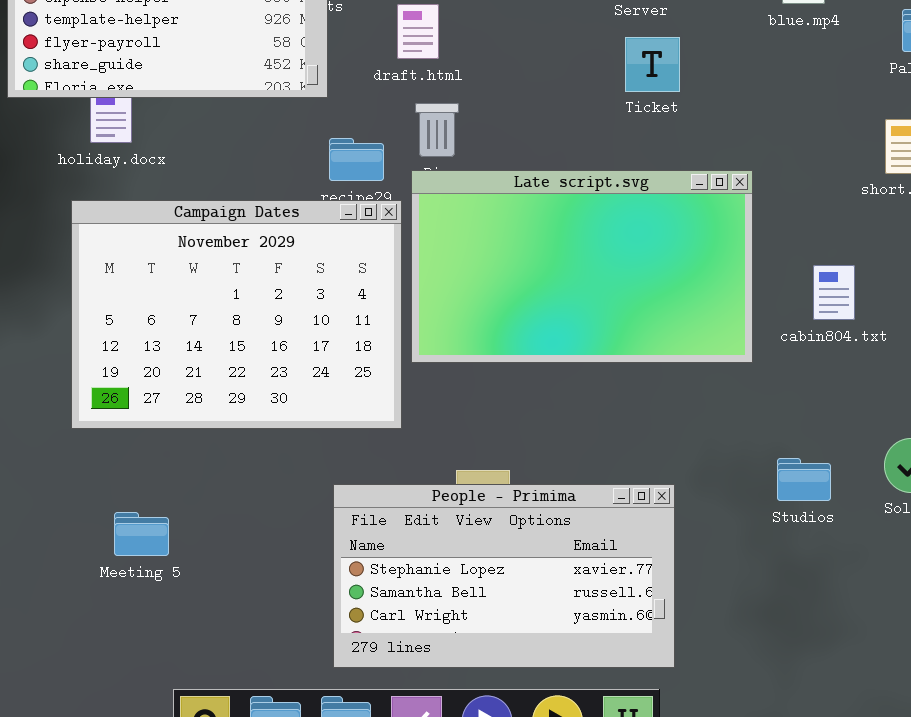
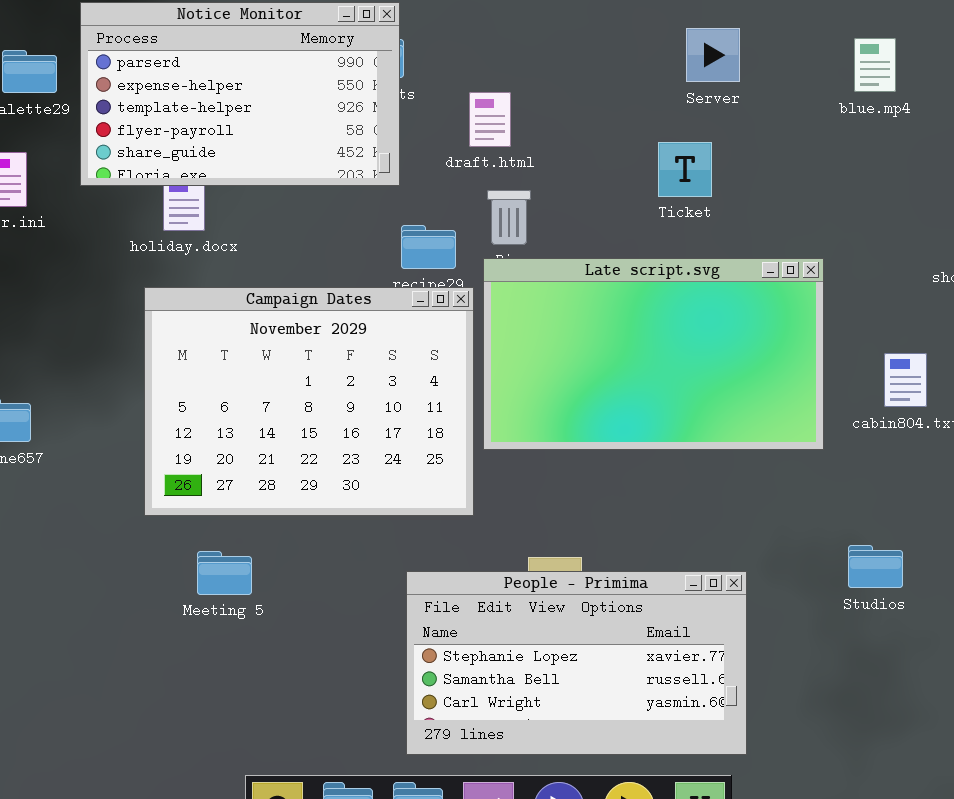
Ticket: [625,37,680,92] -> [658,142,712,197], moved
Meeting 5: [114,512,169,556] -> [197,551,252,595], moved

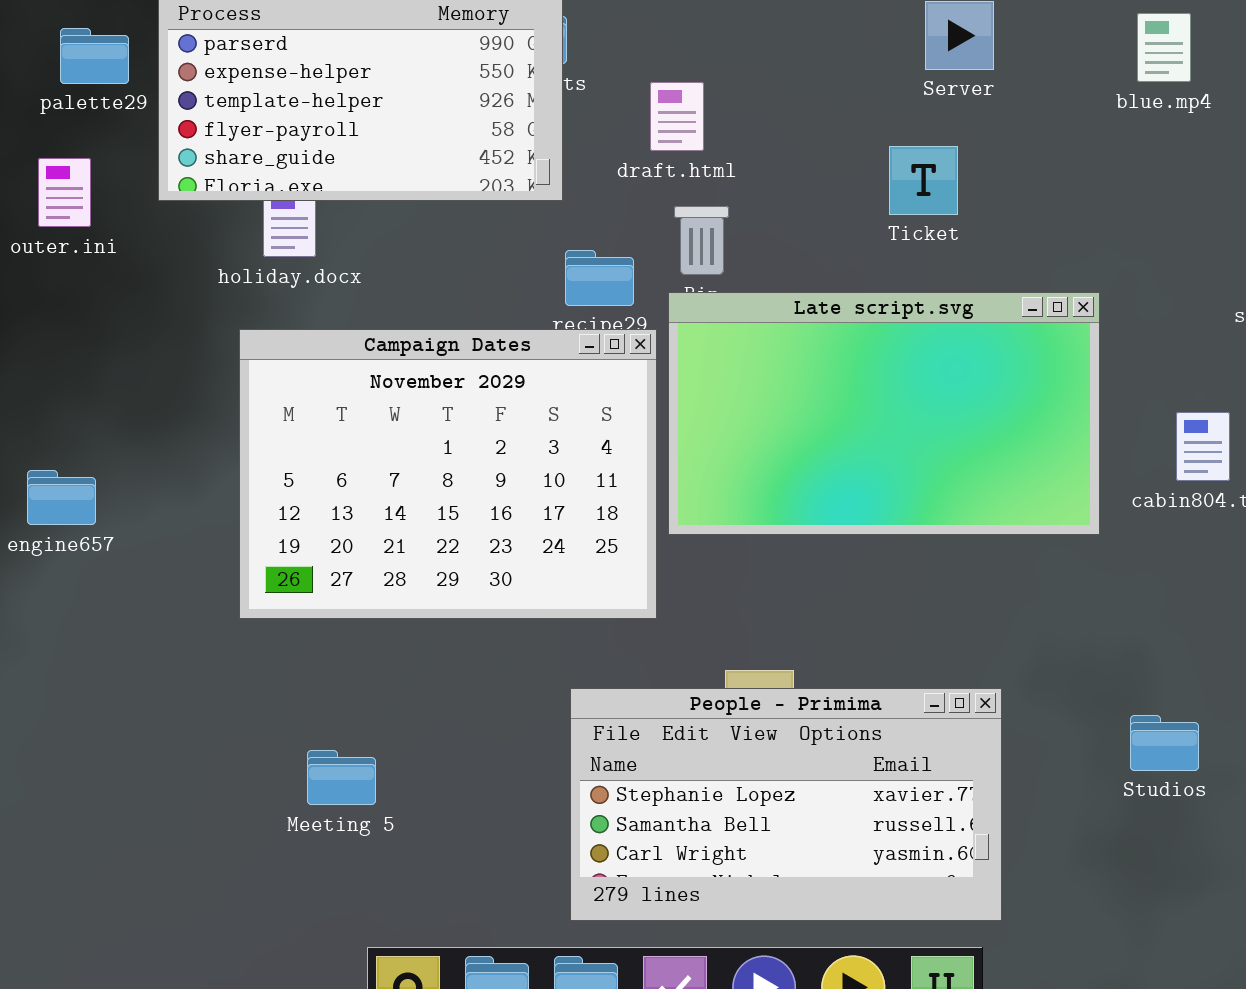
Studios: [848,545,903,588] -> [1130,715,1199,771], moved
Meeting 5: [197,551,252,595] -> [307,750,376,805], moved

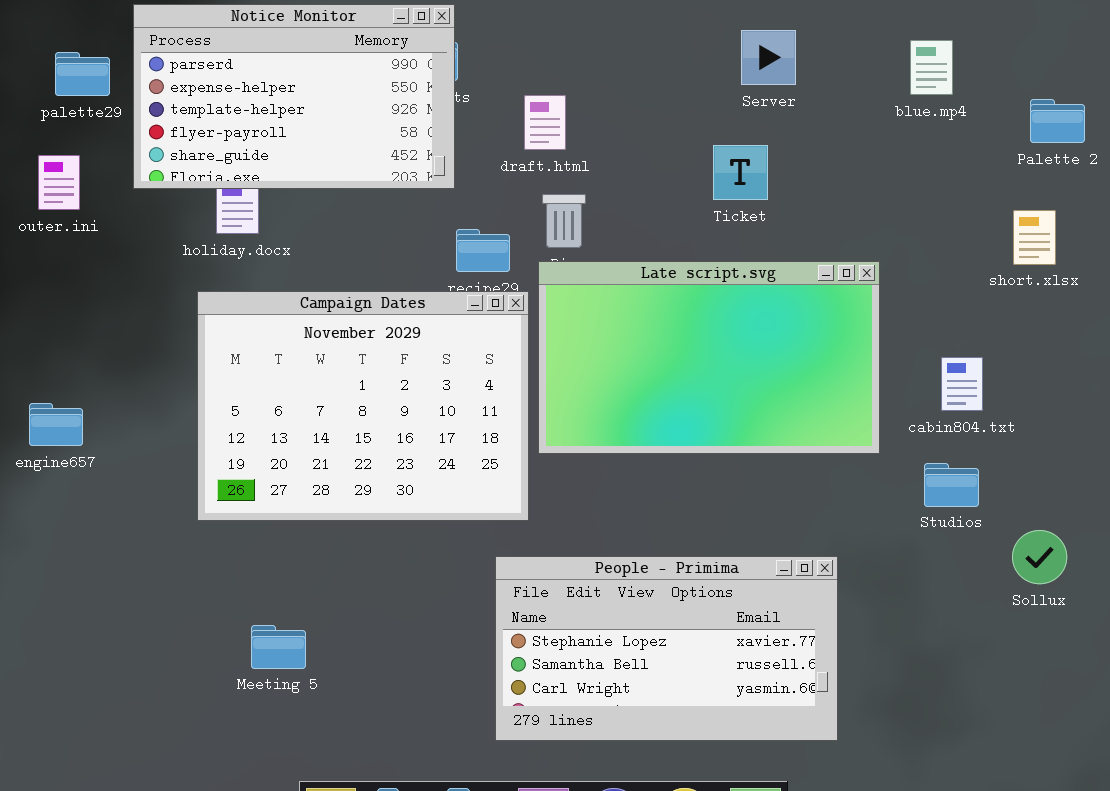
People - Primima: [570,688,1002,921] -> [495,556,838,741], moved
Studios: [1130,715,1199,771] -> [924,463,979,507], moved

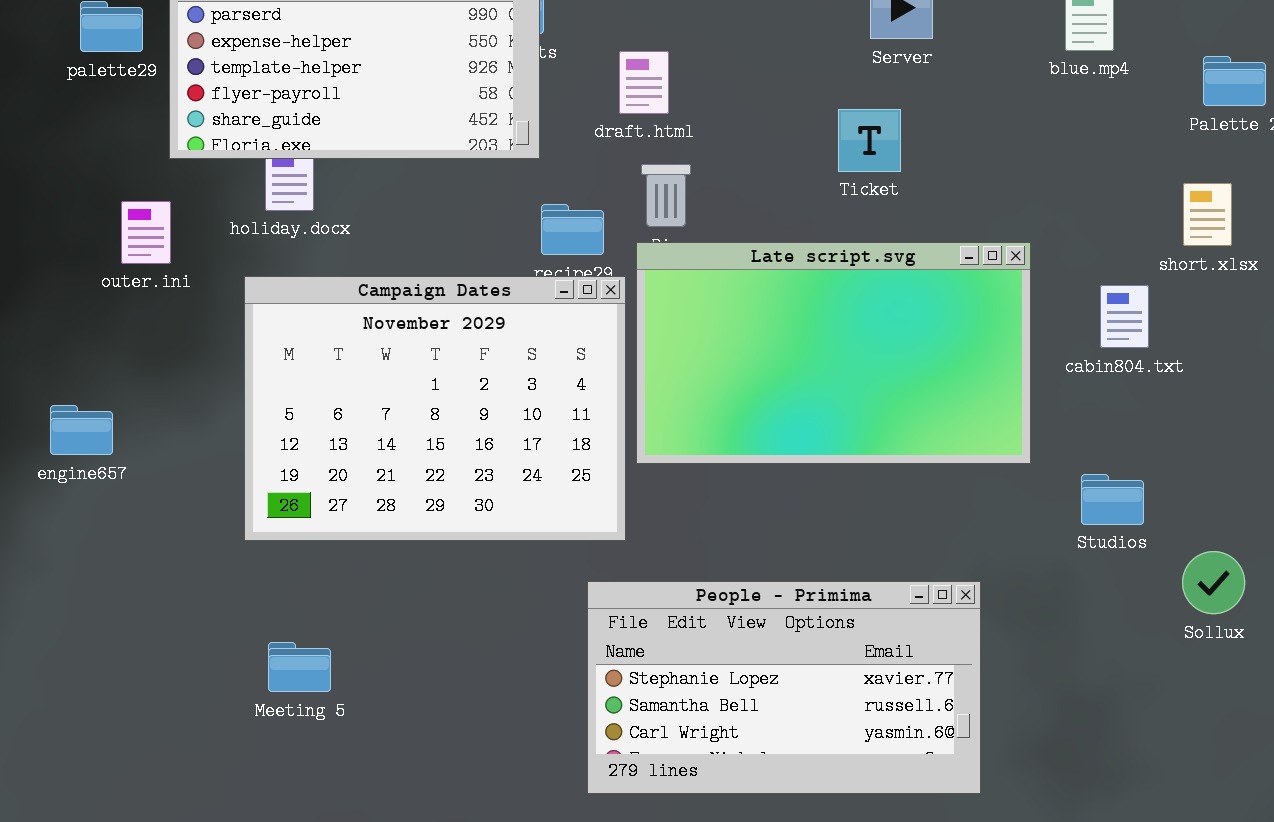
outer.ini: [38,155,80,210] -> [121,201,171,264], moved
cabin804.txt: [941,357,983,411] -> [1100,285,1149,348], moved
Meeting 5: [251,625,306,669] -> [268,642,331,692], moved

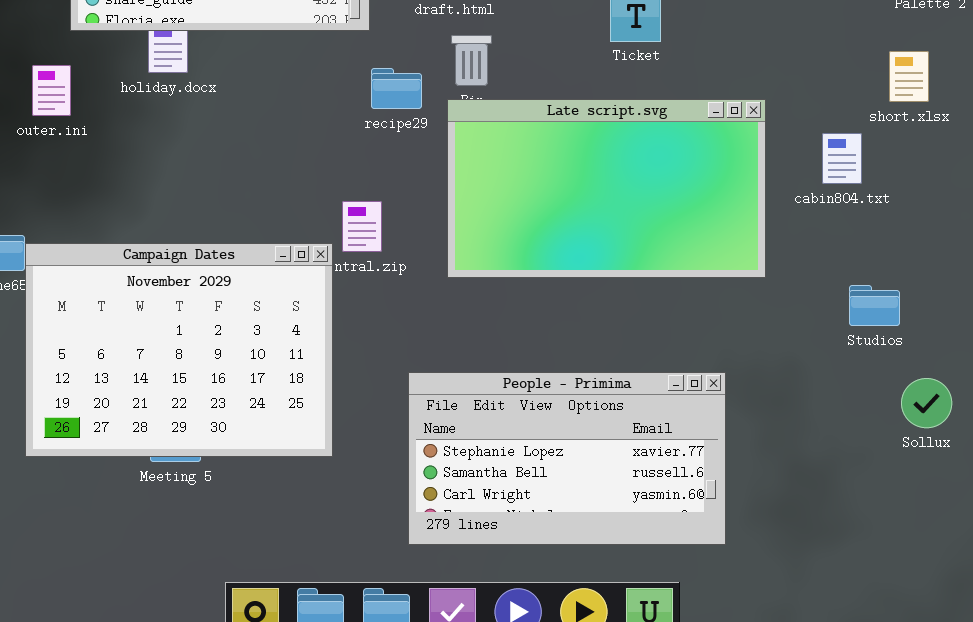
Campaign Dates: [244,276,626,541] -> [25,243,333,457], moved
Studios: [1081,474,1144,525] -> [849,285,900,326], moved
Sollux: [1182,551,1245,614] -> [901,378,952,428], moved

